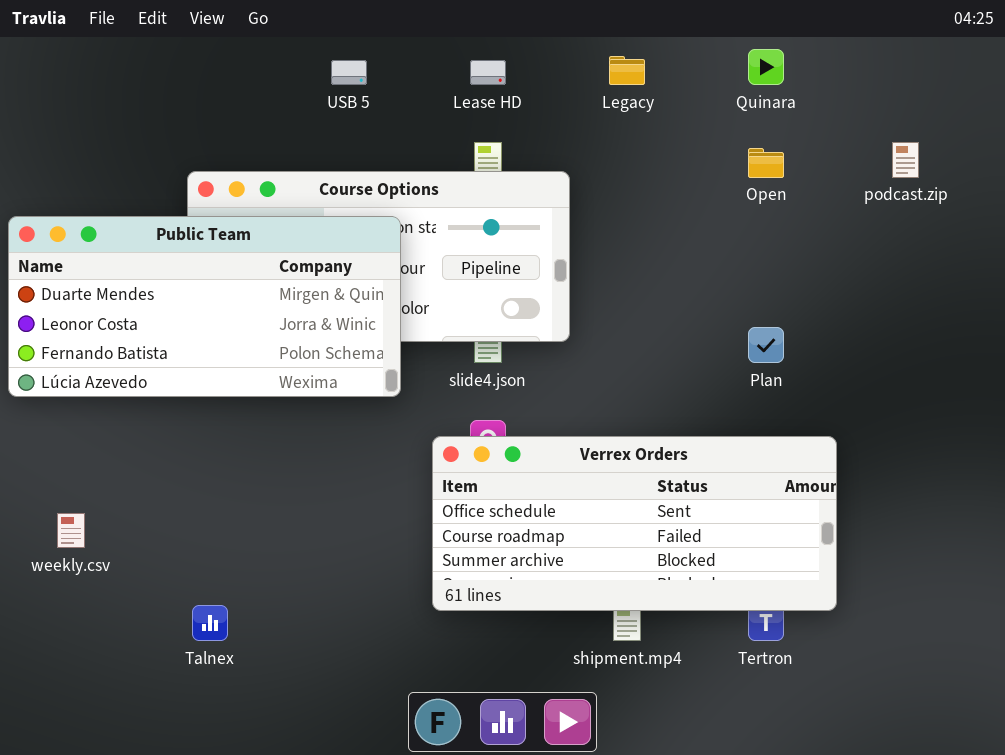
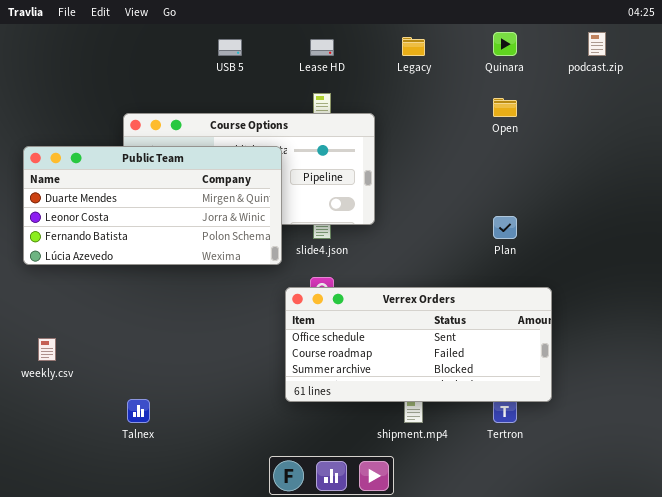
podcast.zip: [892,142,919,178] -> [588,32,606,56], moved
Public Team: [8,216,401,397] -> [23,146,282,265], moved

